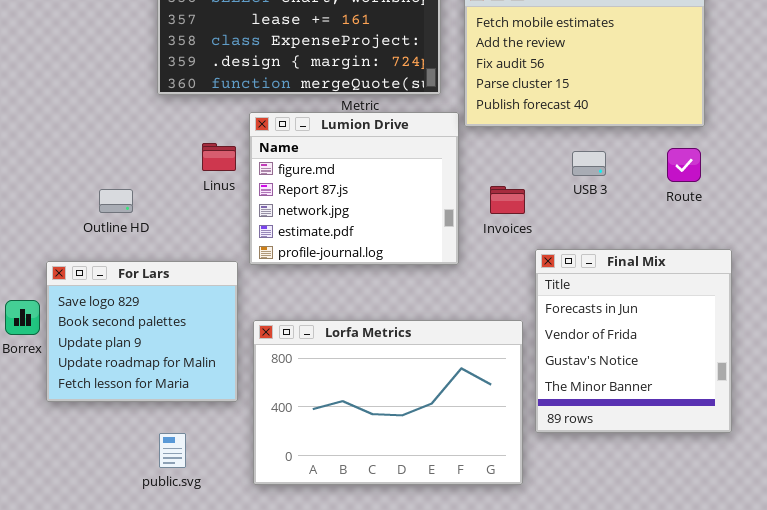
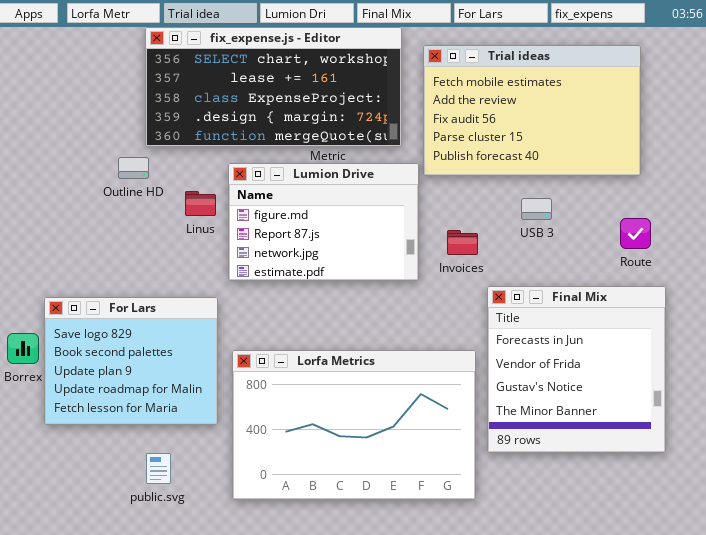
Lumion Drive: [249,112,459,265] -> [228,163,419,281], resized
Route: [667,148,701,182] -> [620,218,651,249], moved
Outline HD: [99,189,133,213] -> [118,157,149,179], moved

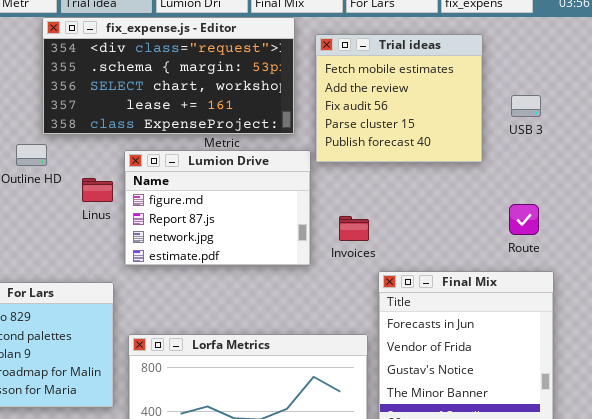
fix_expense.js - Editor: [145,27,402,147] -> [42,17,295,135], scrolled up 2 rows
Trial ideas: [423,45,641,176] -> [315,34,483,163], resized
USB 3: [521,198,552,220] -> [511,95,541,117], moved

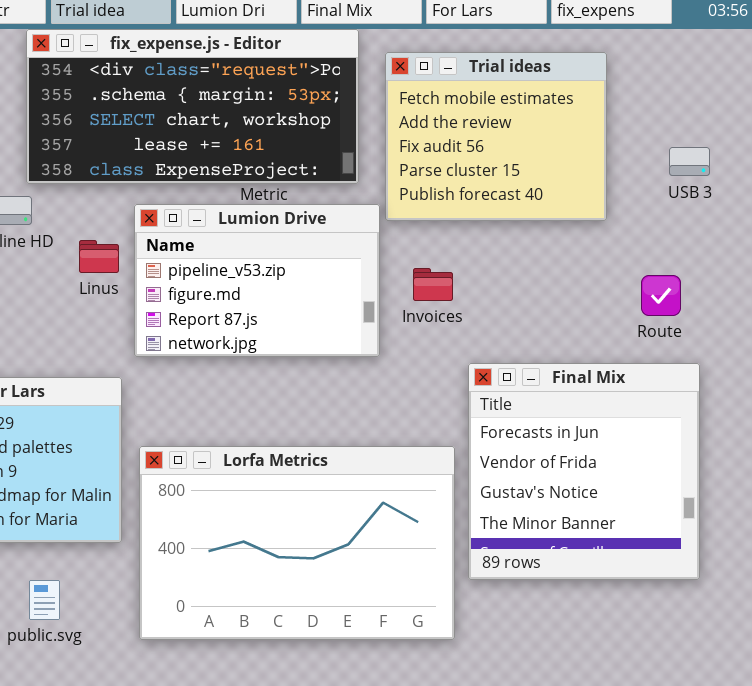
USB 3: [511,95,541,117] -> [669,147,710,176], moved
Lumion Drive: [124,150,311,266] -> [134,204,380,357], scrolled up 1 row
Invoices: [339,216,369,241] -> [413,268,453,301], moved

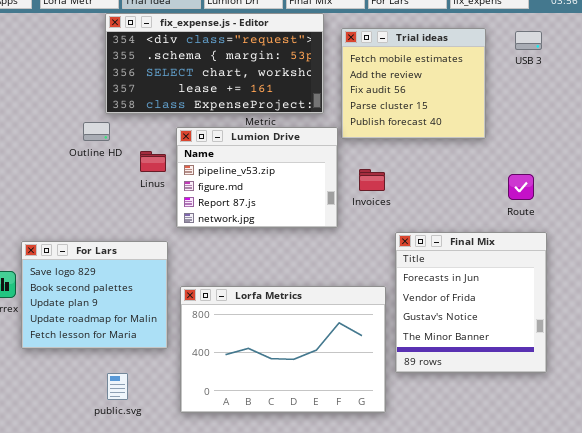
USB 3: [669,147,710,176] -> [515,31,542,50], moved

